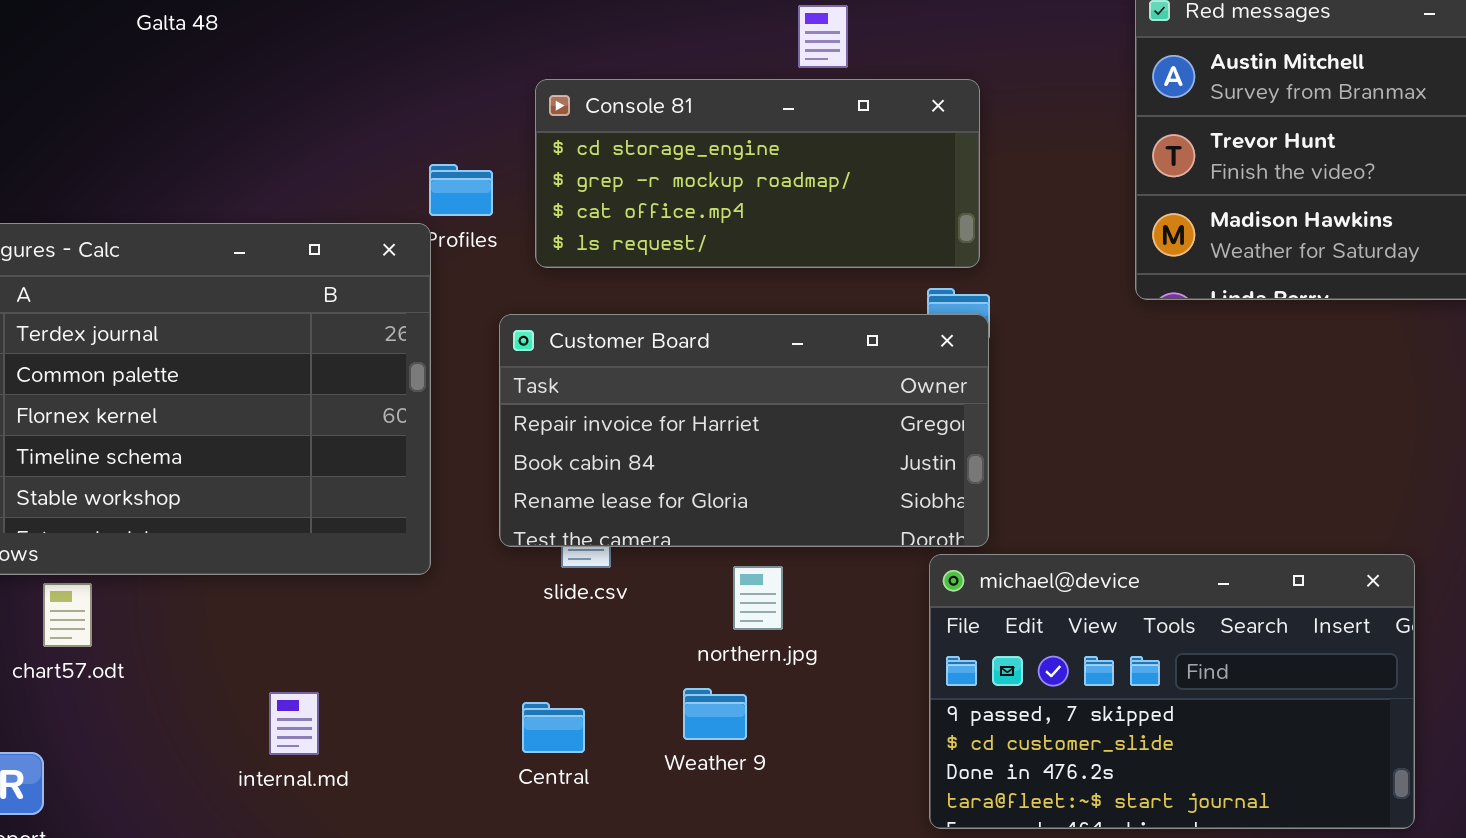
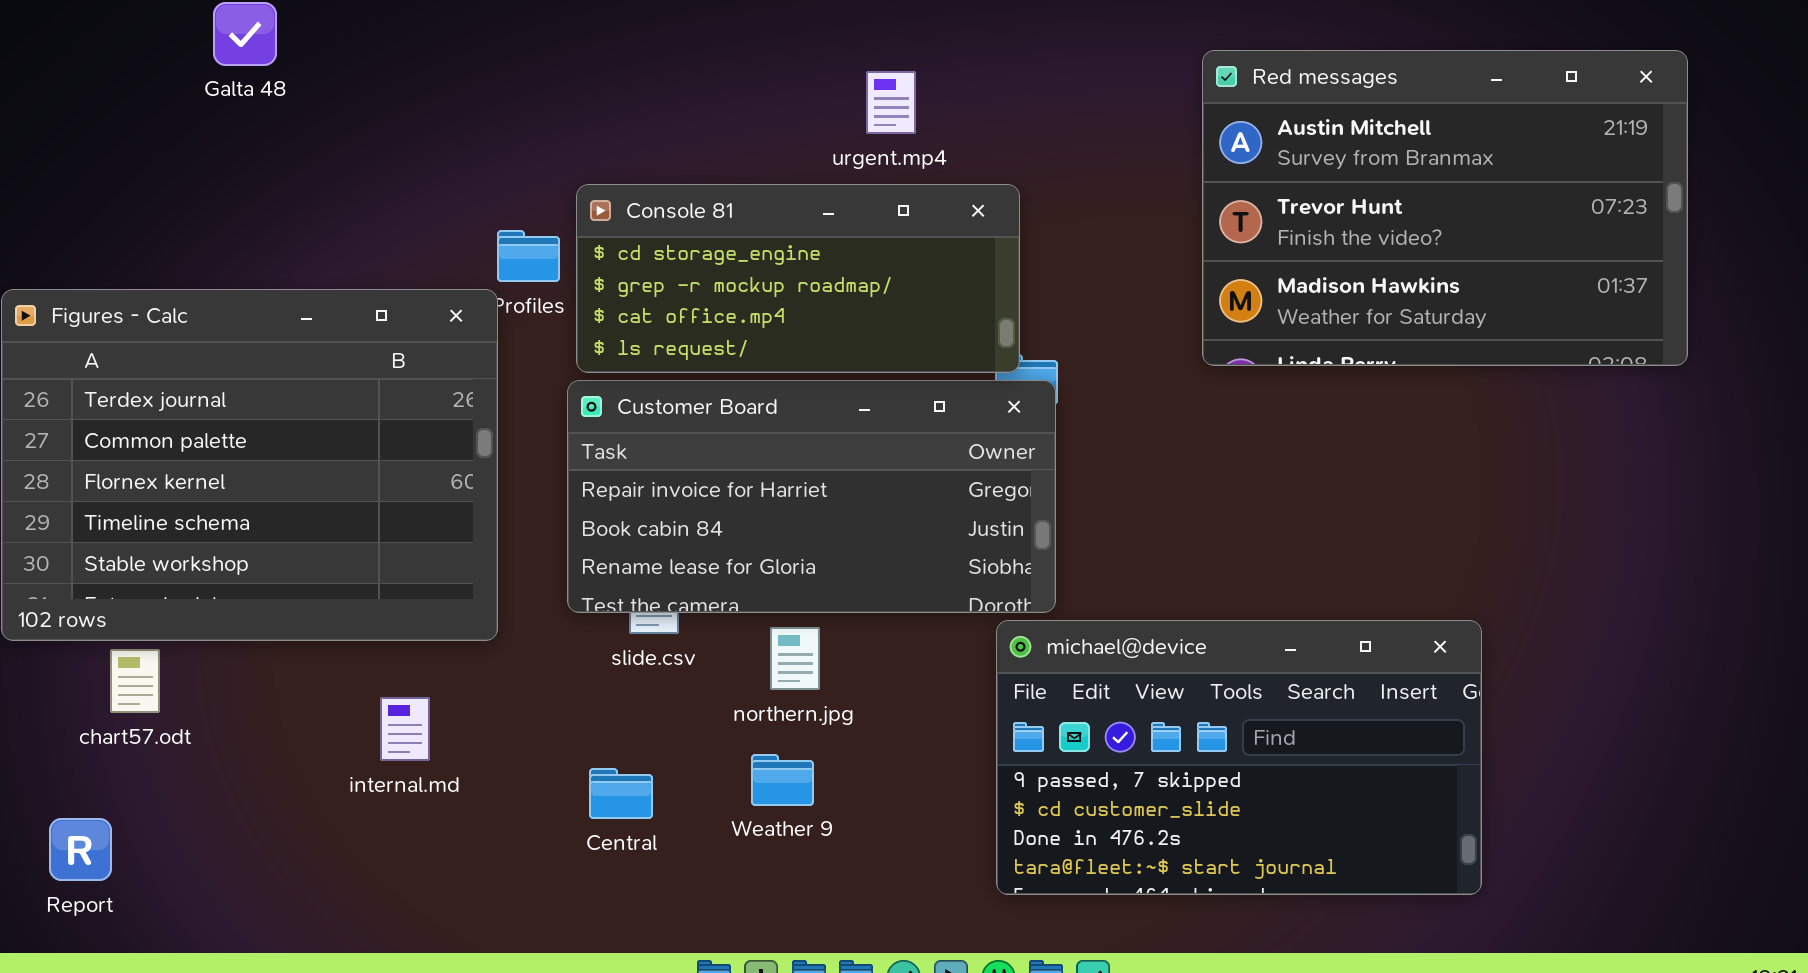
Console 81: [535,79,980,268] -> [576,184,1020,373], moved
northern.jpg: [733,566,783,630] -> [770,627,820,690], moved
internal.md: [269,692,319,755] -> [380,697,430,761], moved

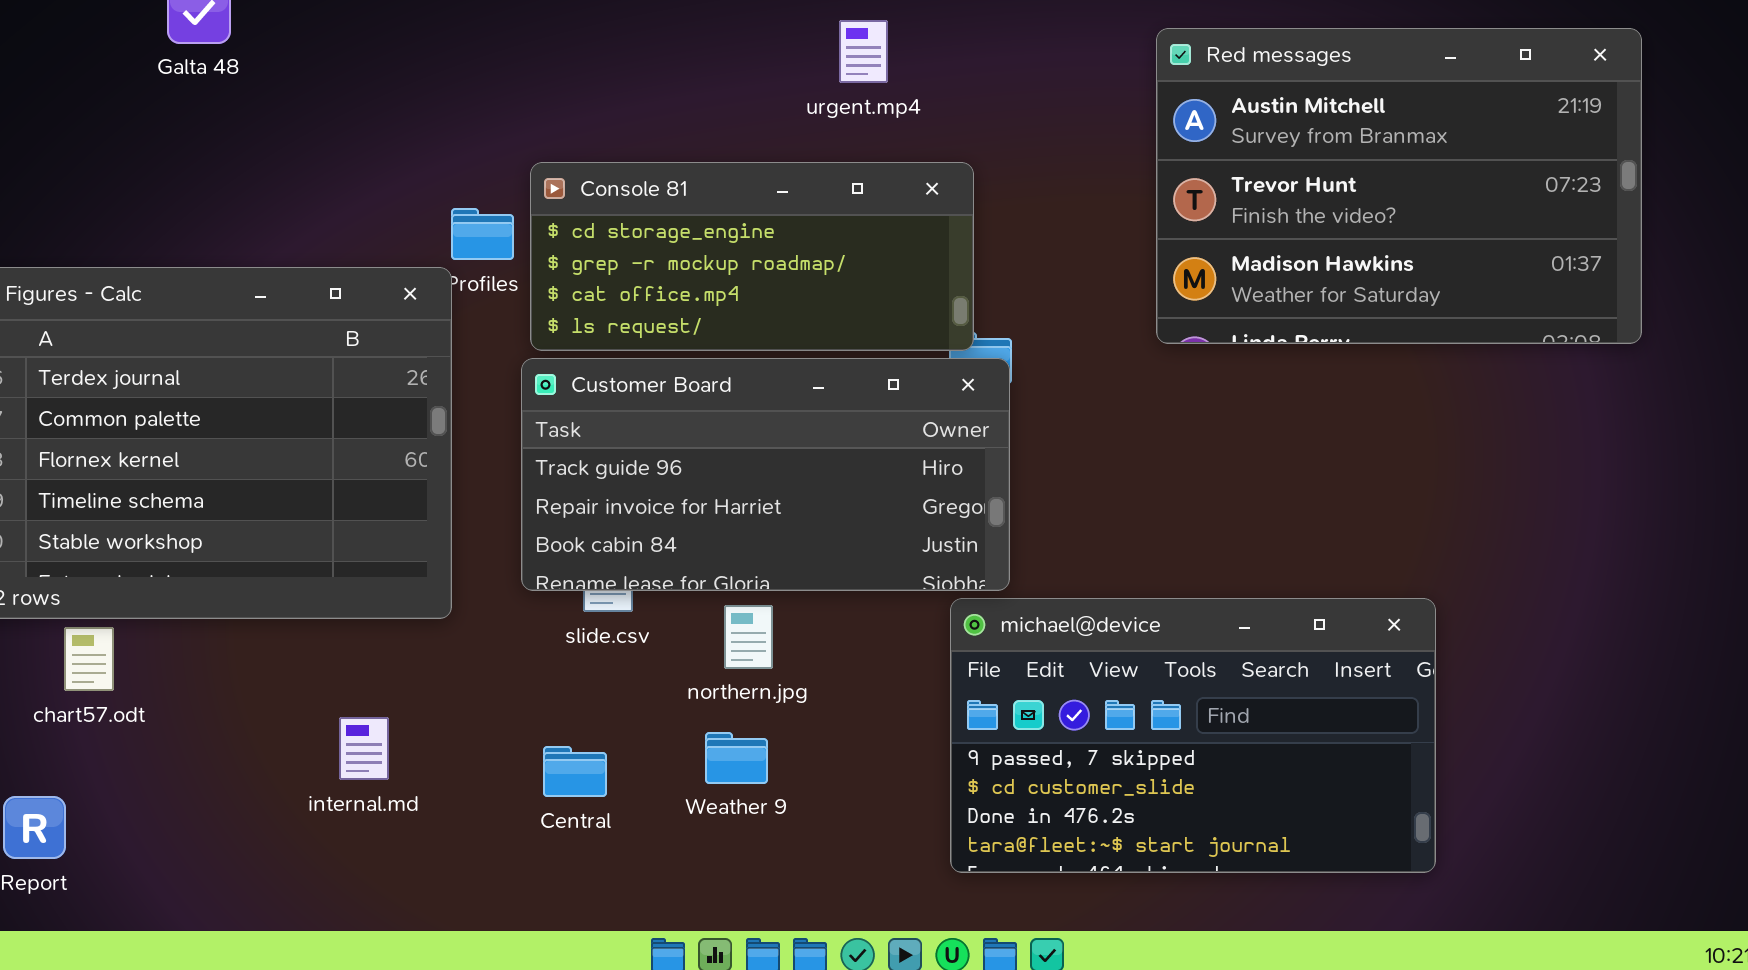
urgent.mp4: [866,71,916,134] -> [839,20,888,83], moved
Customer Board: [567,380,1056,613] -> [521,358,1010,591], scrolled up 1 row
internal.md: [380,697,430,761] -> [339,717,389,780], moved

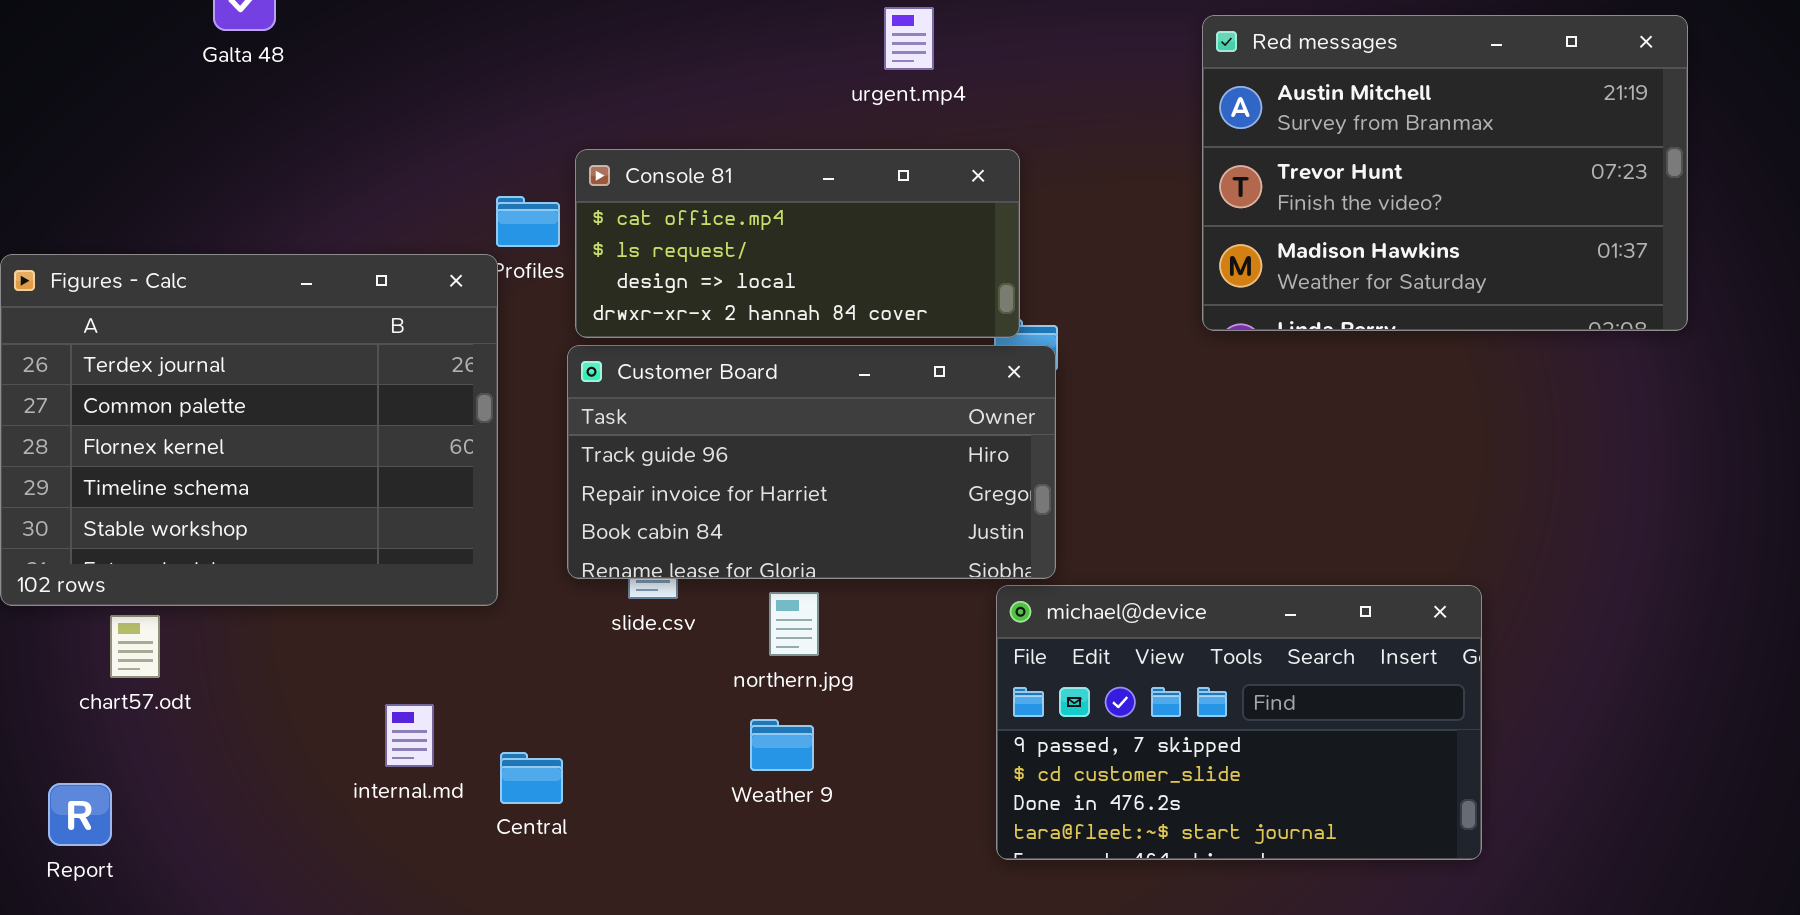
Console 81: [530,162,974,351] -> [575,149,1020,338], scrolled down 2 rows
Central: [543,746,607,797] -> [500,752,563,804], moved

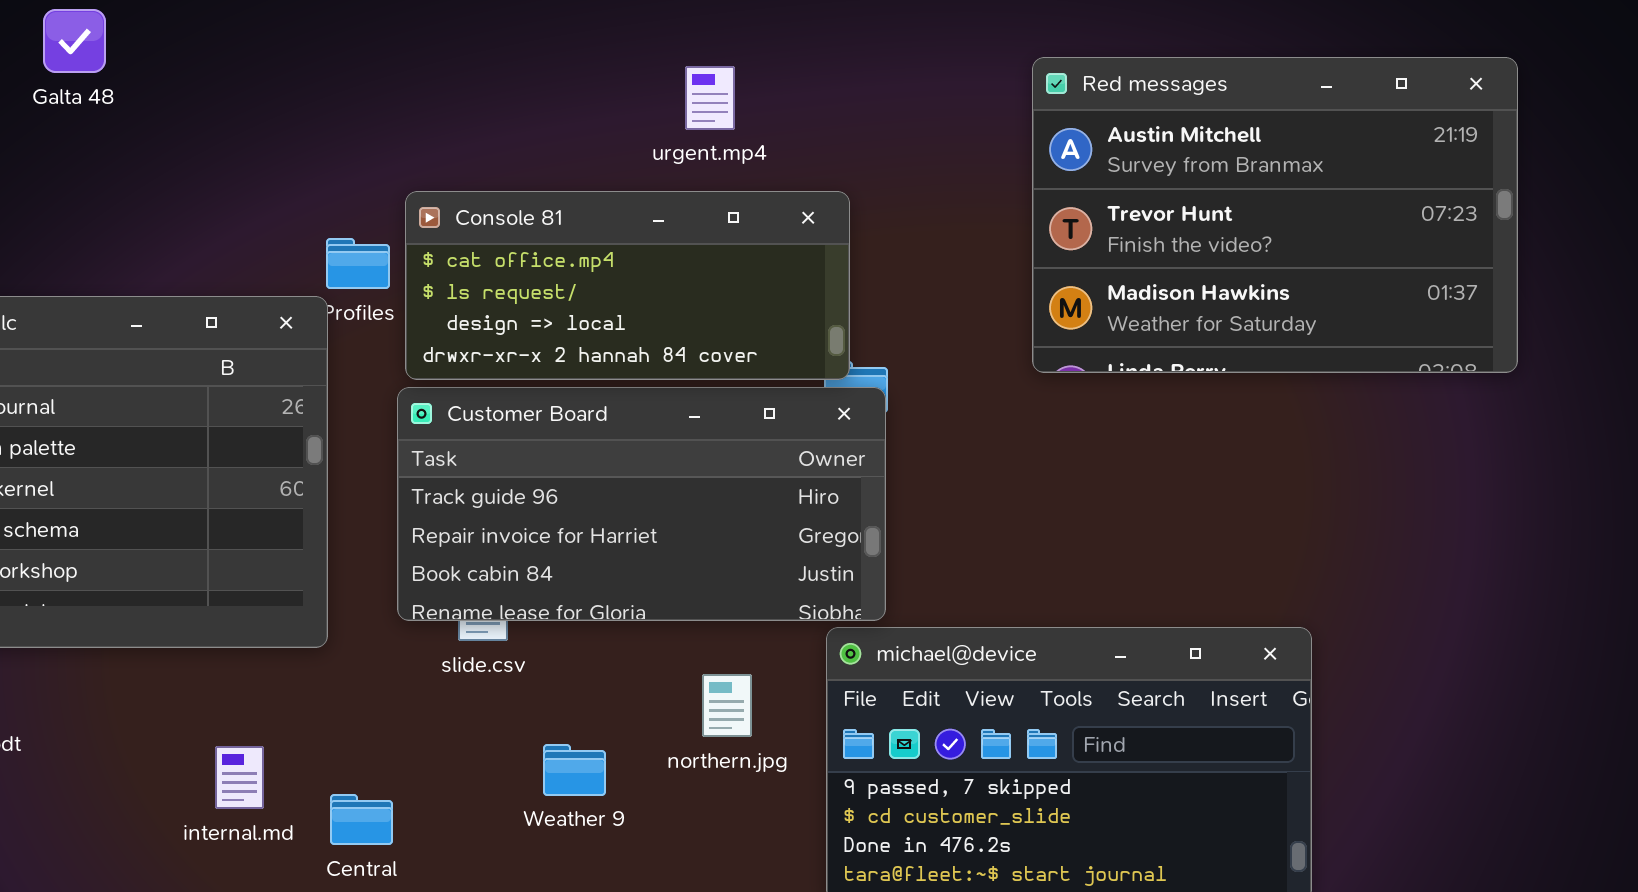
urgent.mp4: [884,7,934,70] -> [685,66,735,130], moved
northern.jpg: [769,592,819,656] -> [702,674,752,737], moved
Weather 9: [750,719,814,771] -> [543,744,606,796], moved

